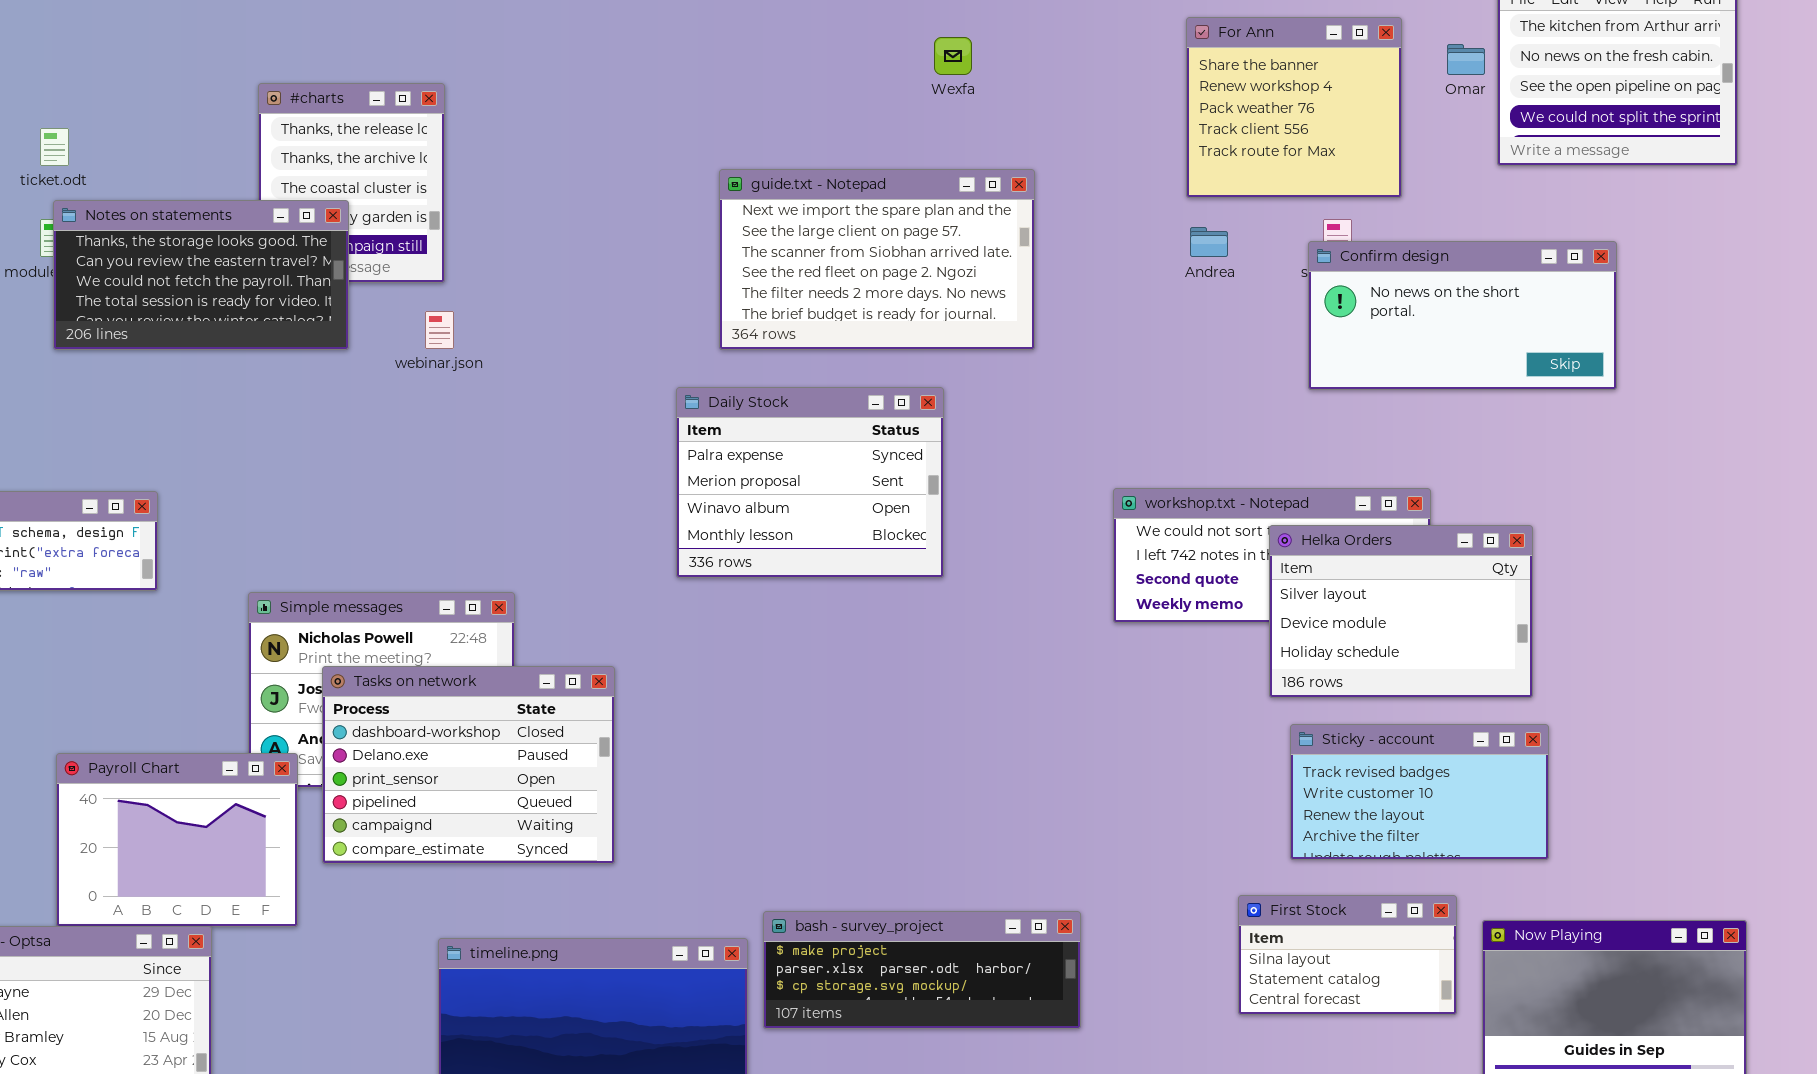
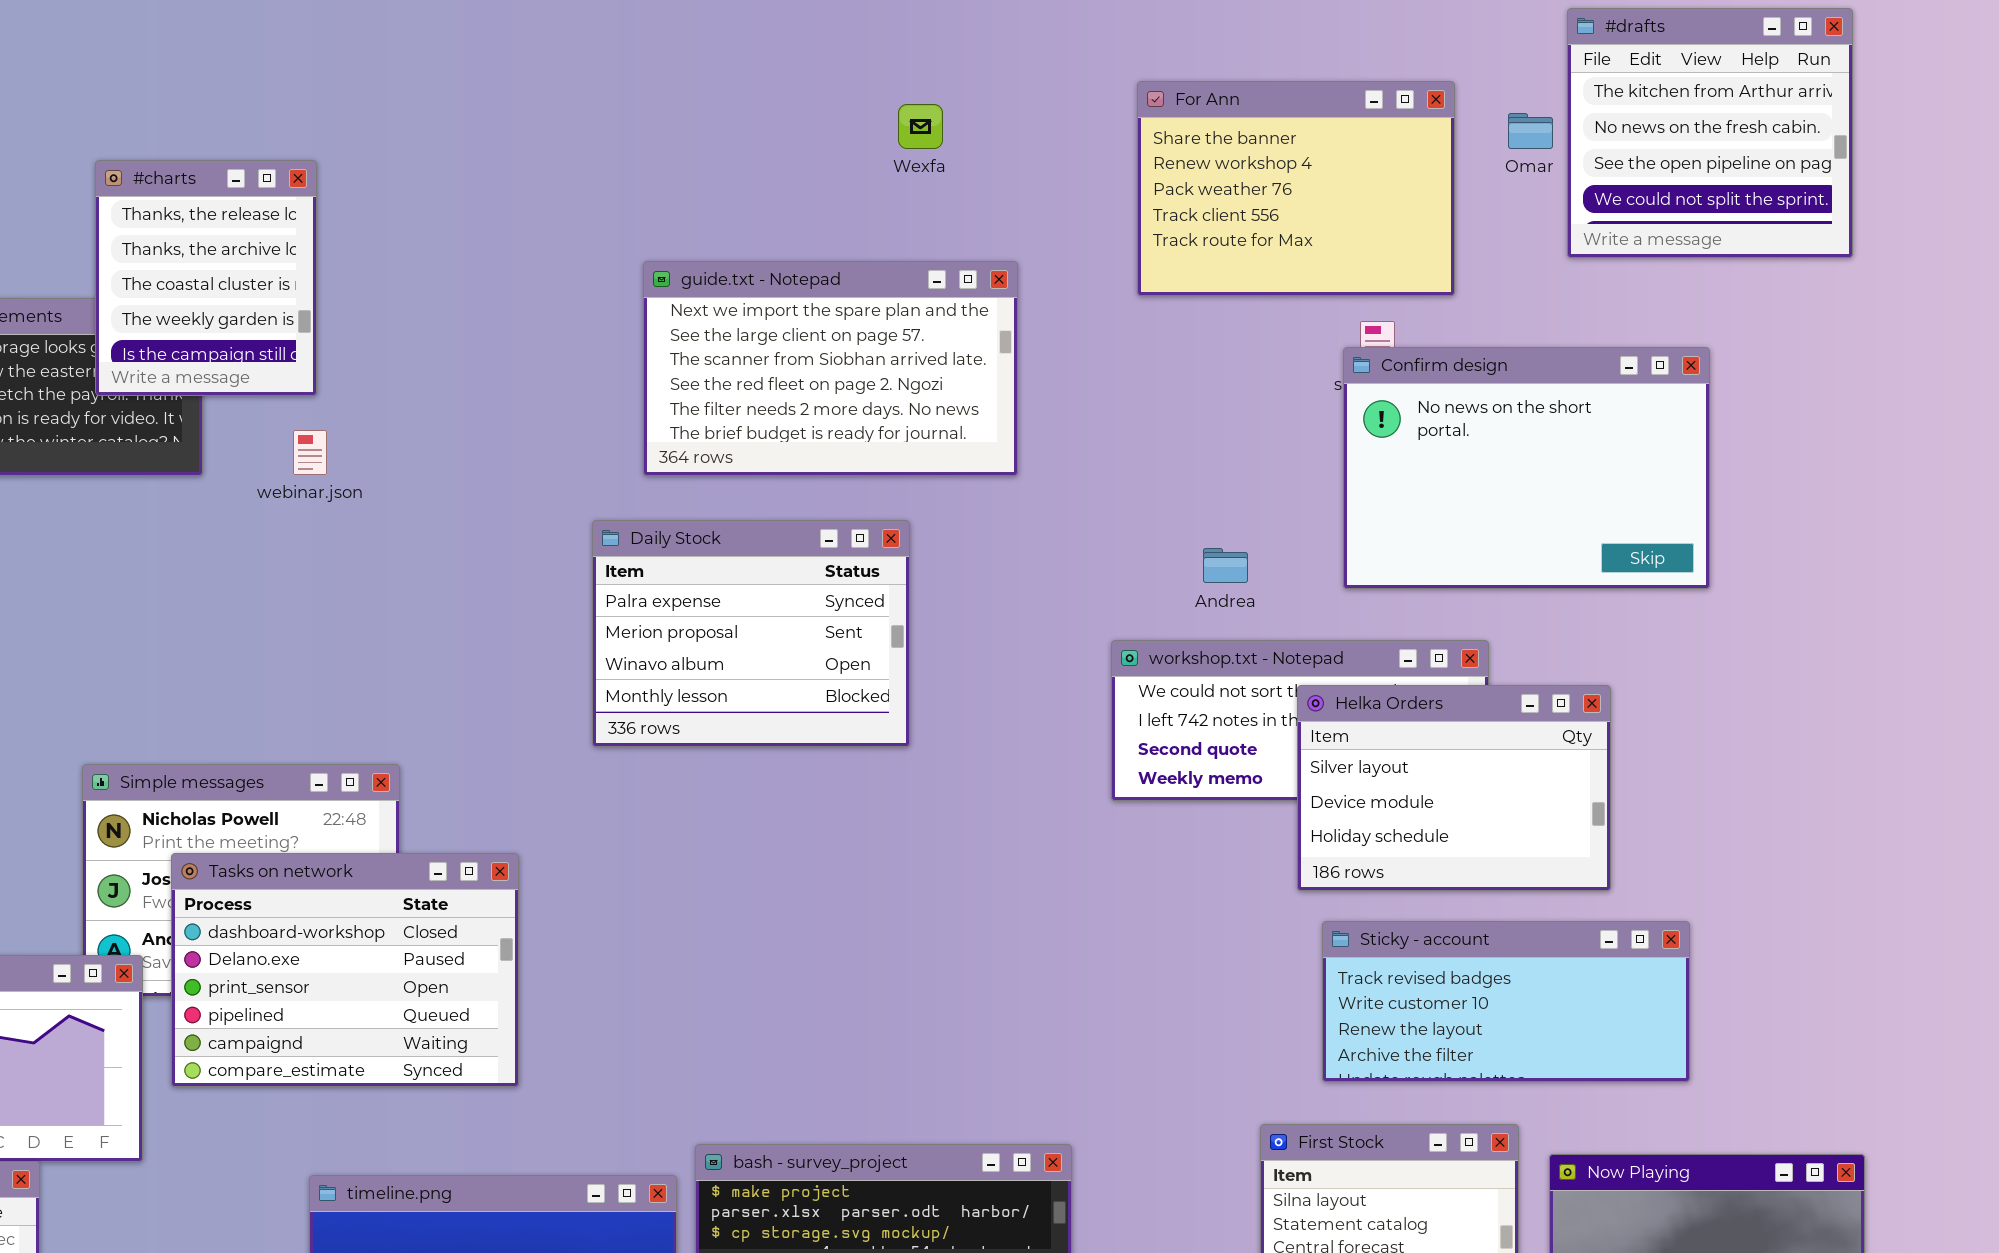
For Ann: [1186,17,1402,198] -> [1137,81,1455,296], resized
#charts: [258,83,445,283] -> [95,160,317,396], raised
Andrea: [1190,227,1228,257] -> [1203,548,1248,583], moved
Confirm design: [1308,241,1617,390] -> [1343,347,1710,589], resized
Sticky - account: [1290,724,1549,860] -> [1322,921,1690,1082], resized

